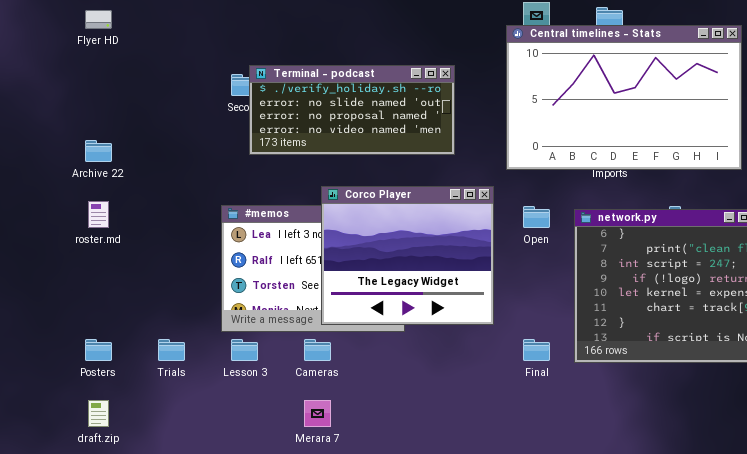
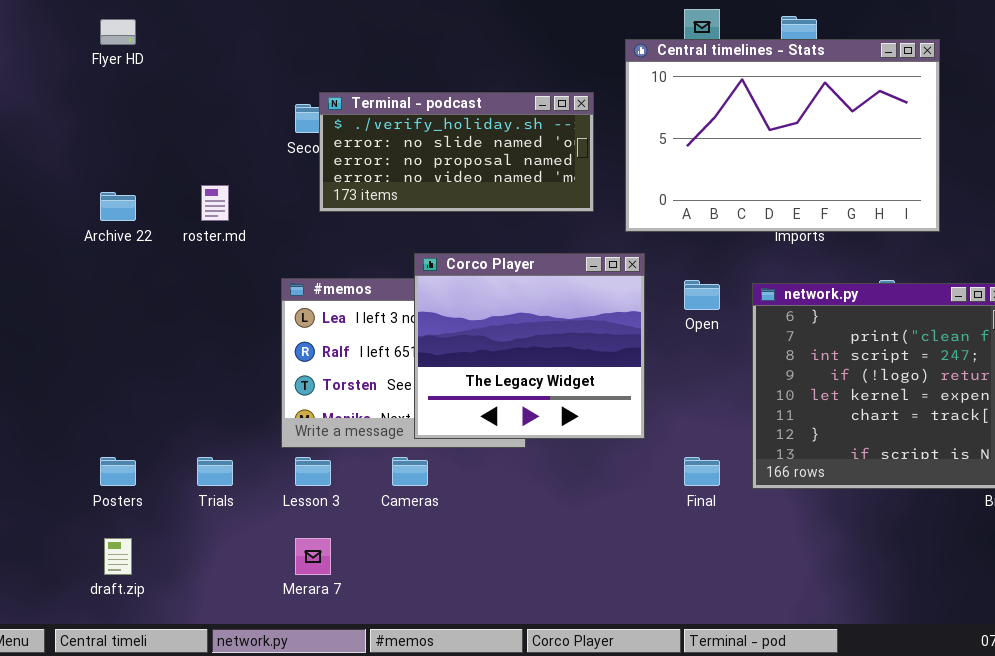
Central timelines - Stats: [506,25,742,170] -> [625,39,940,232], moved
roster.md: [88,201,109,228] -> [201,185,229,221], moved
Merara 7: [304,400,331,427] -> [295,538,331,575], moved

